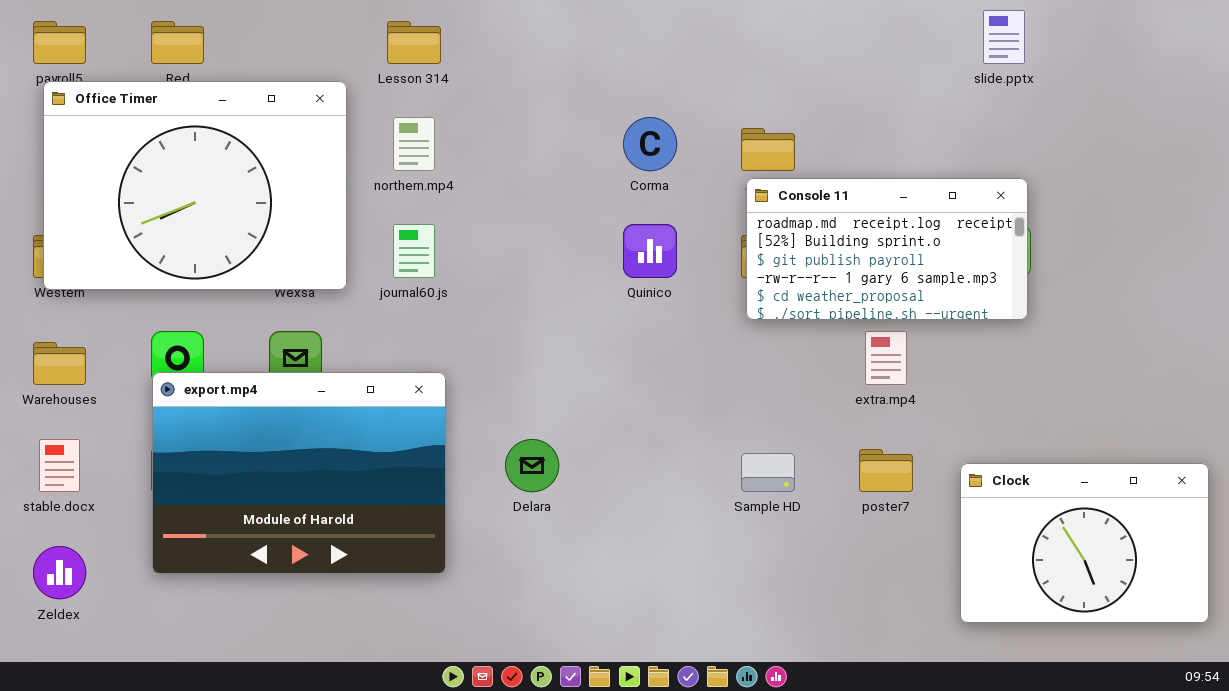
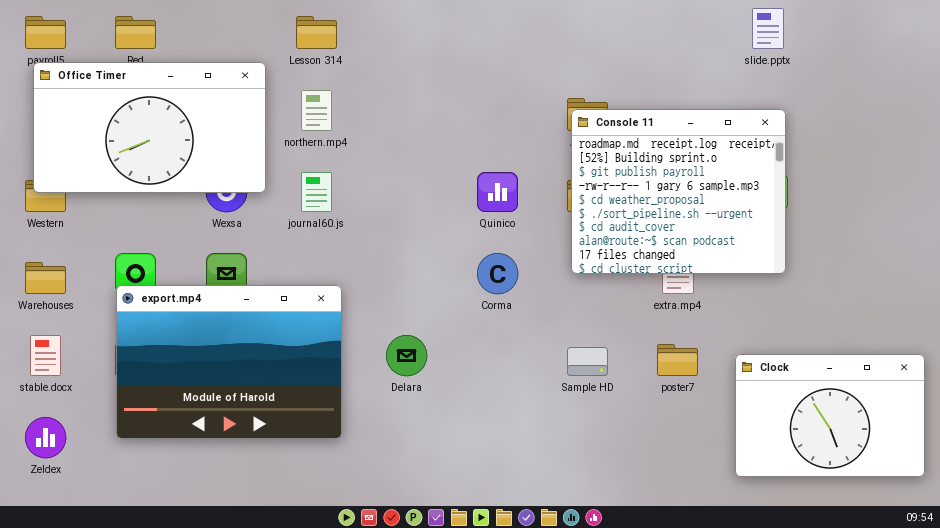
Office Timer: [43,81,347,290] -> [33,62,266,193], resized
Corma: [623,117,677,171] -> [477,253,518,294], moved
Console 11: [746,178,1028,320] -> [571,109,786,274], moved, resized

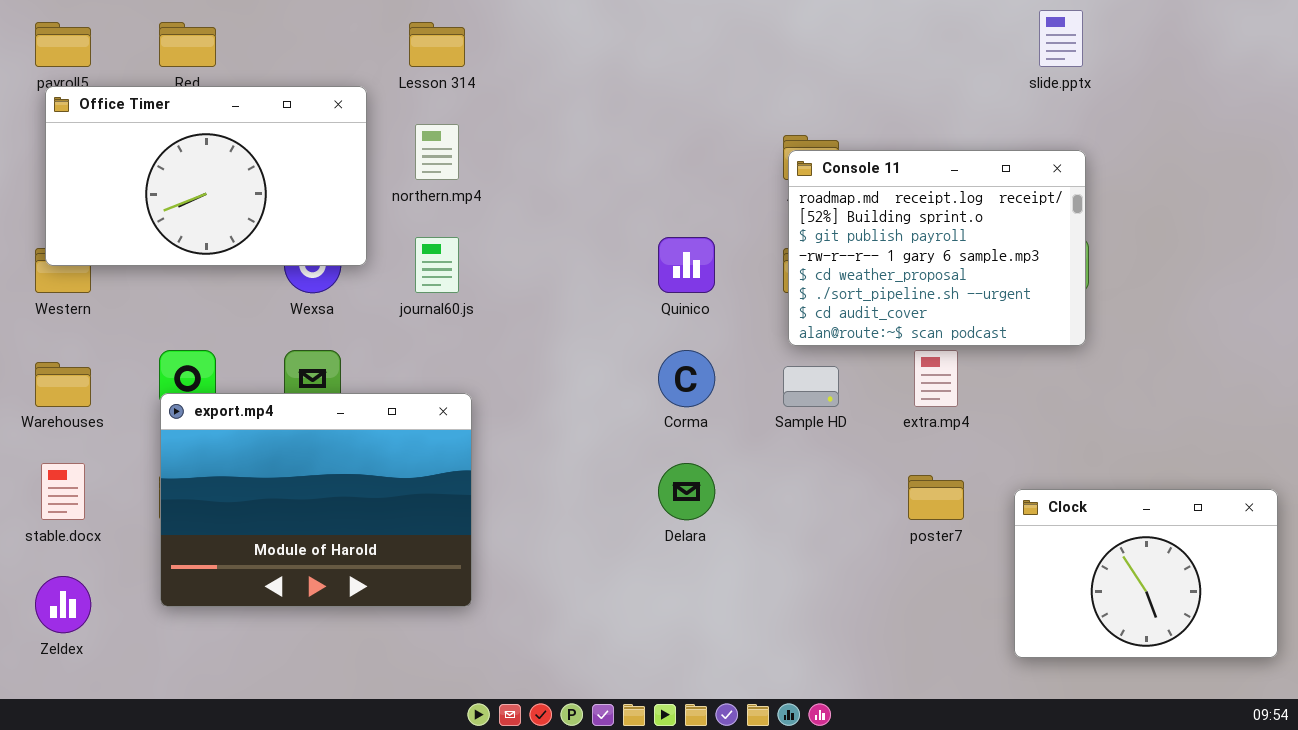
Console 11: [571,109,786,274] -> [788,150,1086,346], resized
Delara: [386,335,427,376] -> [658,463,715,520], moved
Sample HD: [567,347,608,376] -> [783,366,839,407], moved

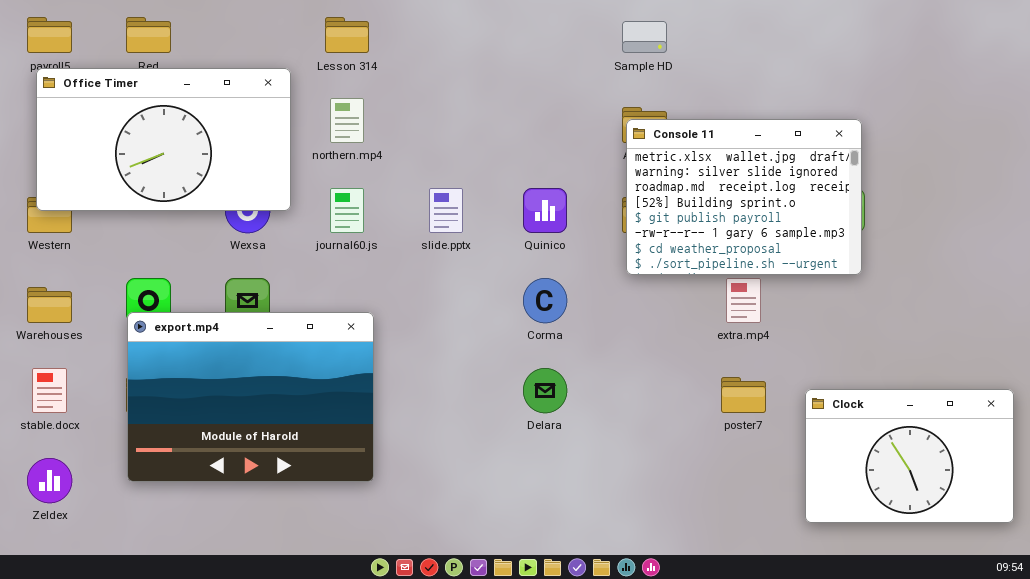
slide.pptx: [1039,10,1083,67] -> [429,188,463,233], moved
Console 11: [788,150,1086,346] -> [626,119,862,275], scrolled up 2 rows
Sample HD: [783,366,839,407] -> [622,21,667,53], moved

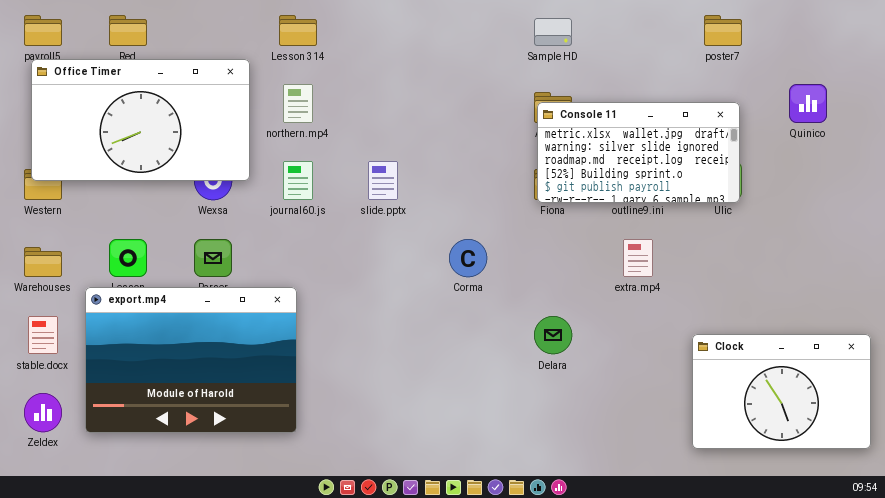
Console 11: [626,119,862,275] -> [537,102,740,203], resized
Quinico: [523,188,567,233] -> [789,84,827,123], moved
export.mp4: [127,312,374,482] -> [85,287,297,433], moved
Delara: [523,368,567,413] -> [534,316,572,354], moved
poster7: [721,377,766,413] -> [704,15,742,46], moved

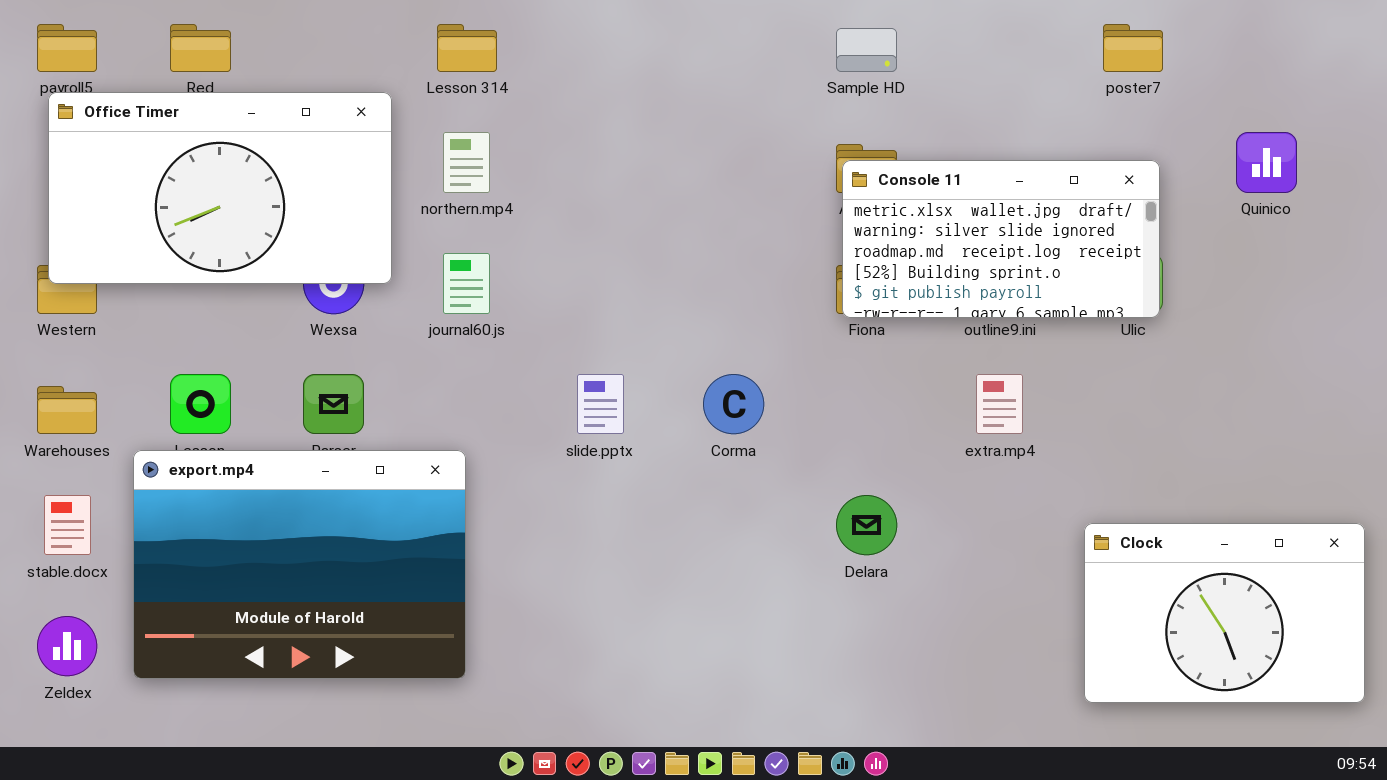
slide.pptx: [368,161,398,200] -> [577,374,624,434], moved

